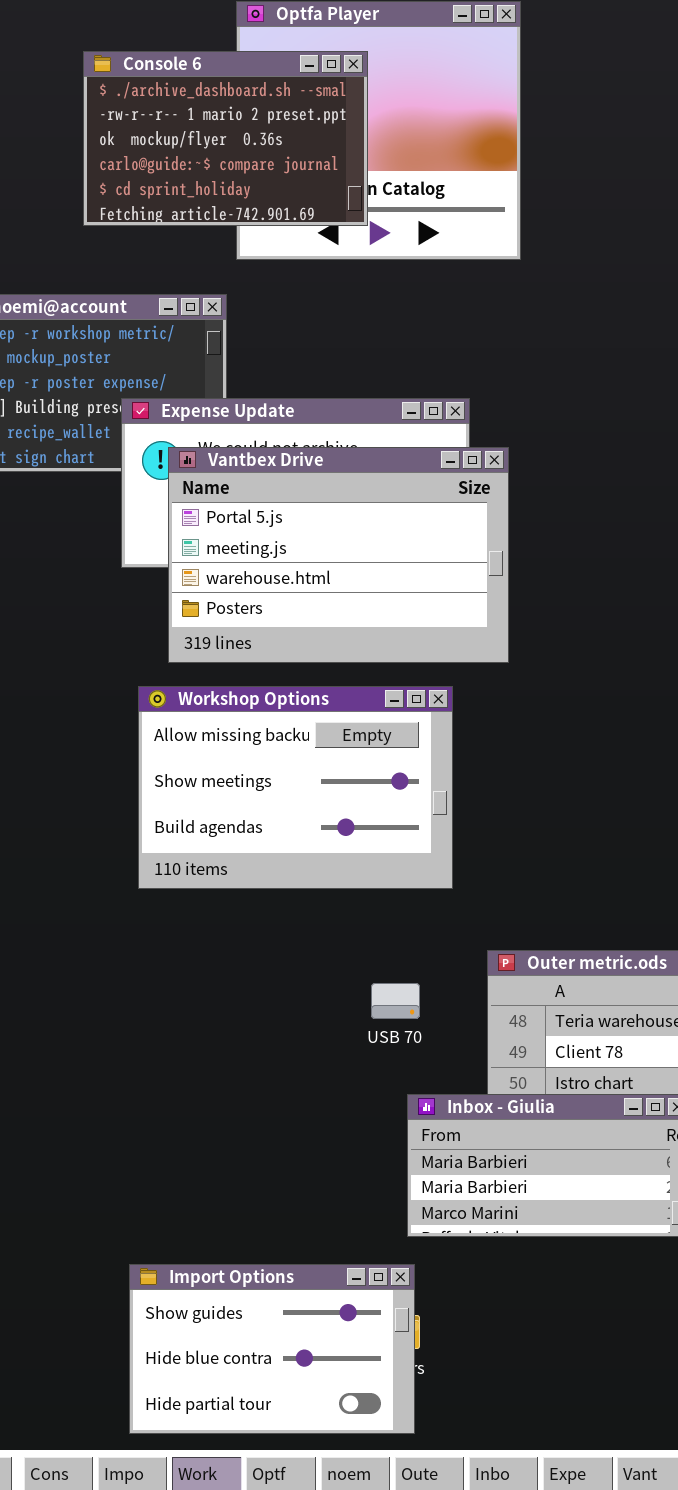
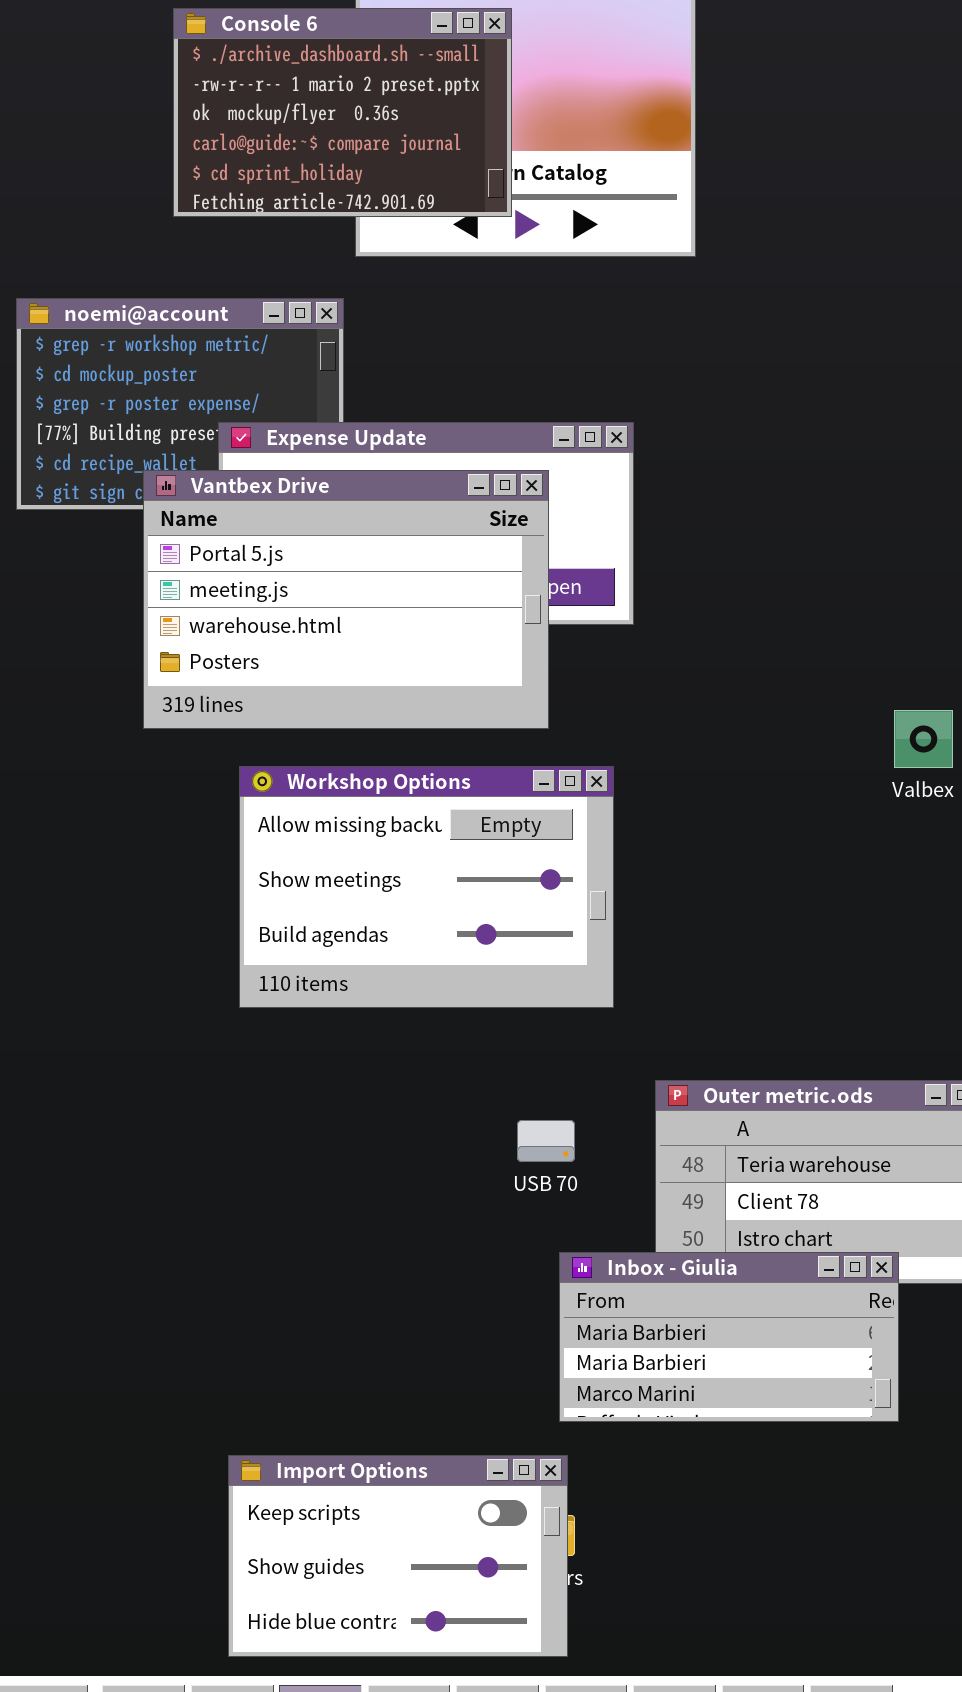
Vantbex Drive: [168,447,509,663] -> [143,470,549,729], moved
Import Options: [129,1264,415,1434] -> [228,1455,568,1657], scrolled up 1 row

